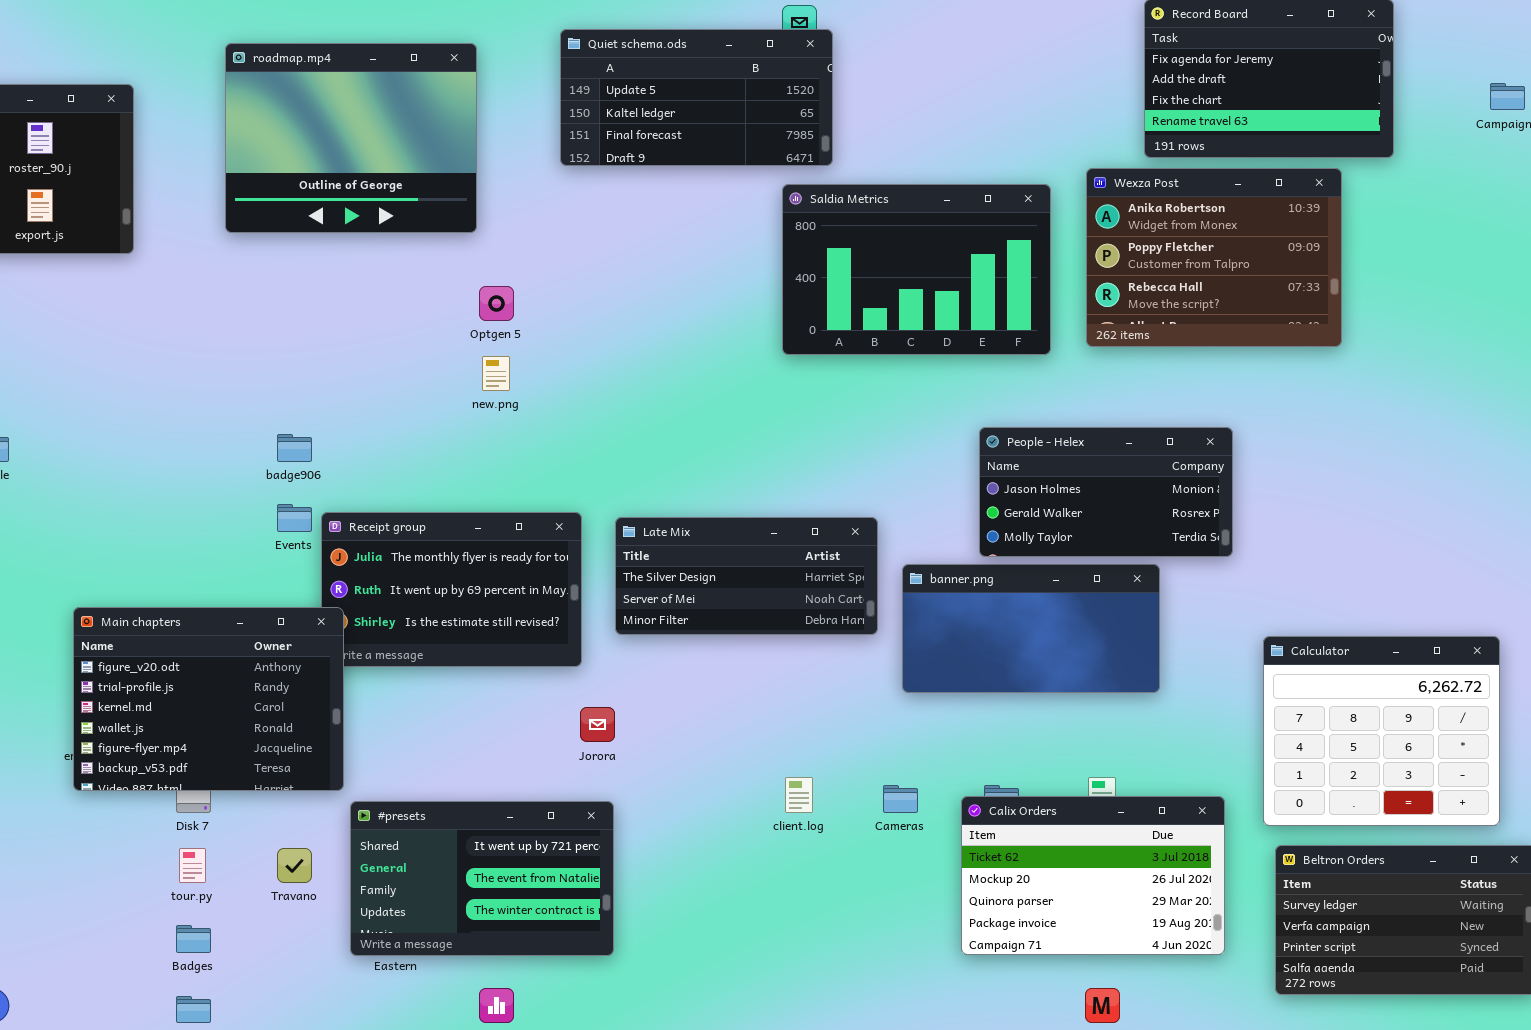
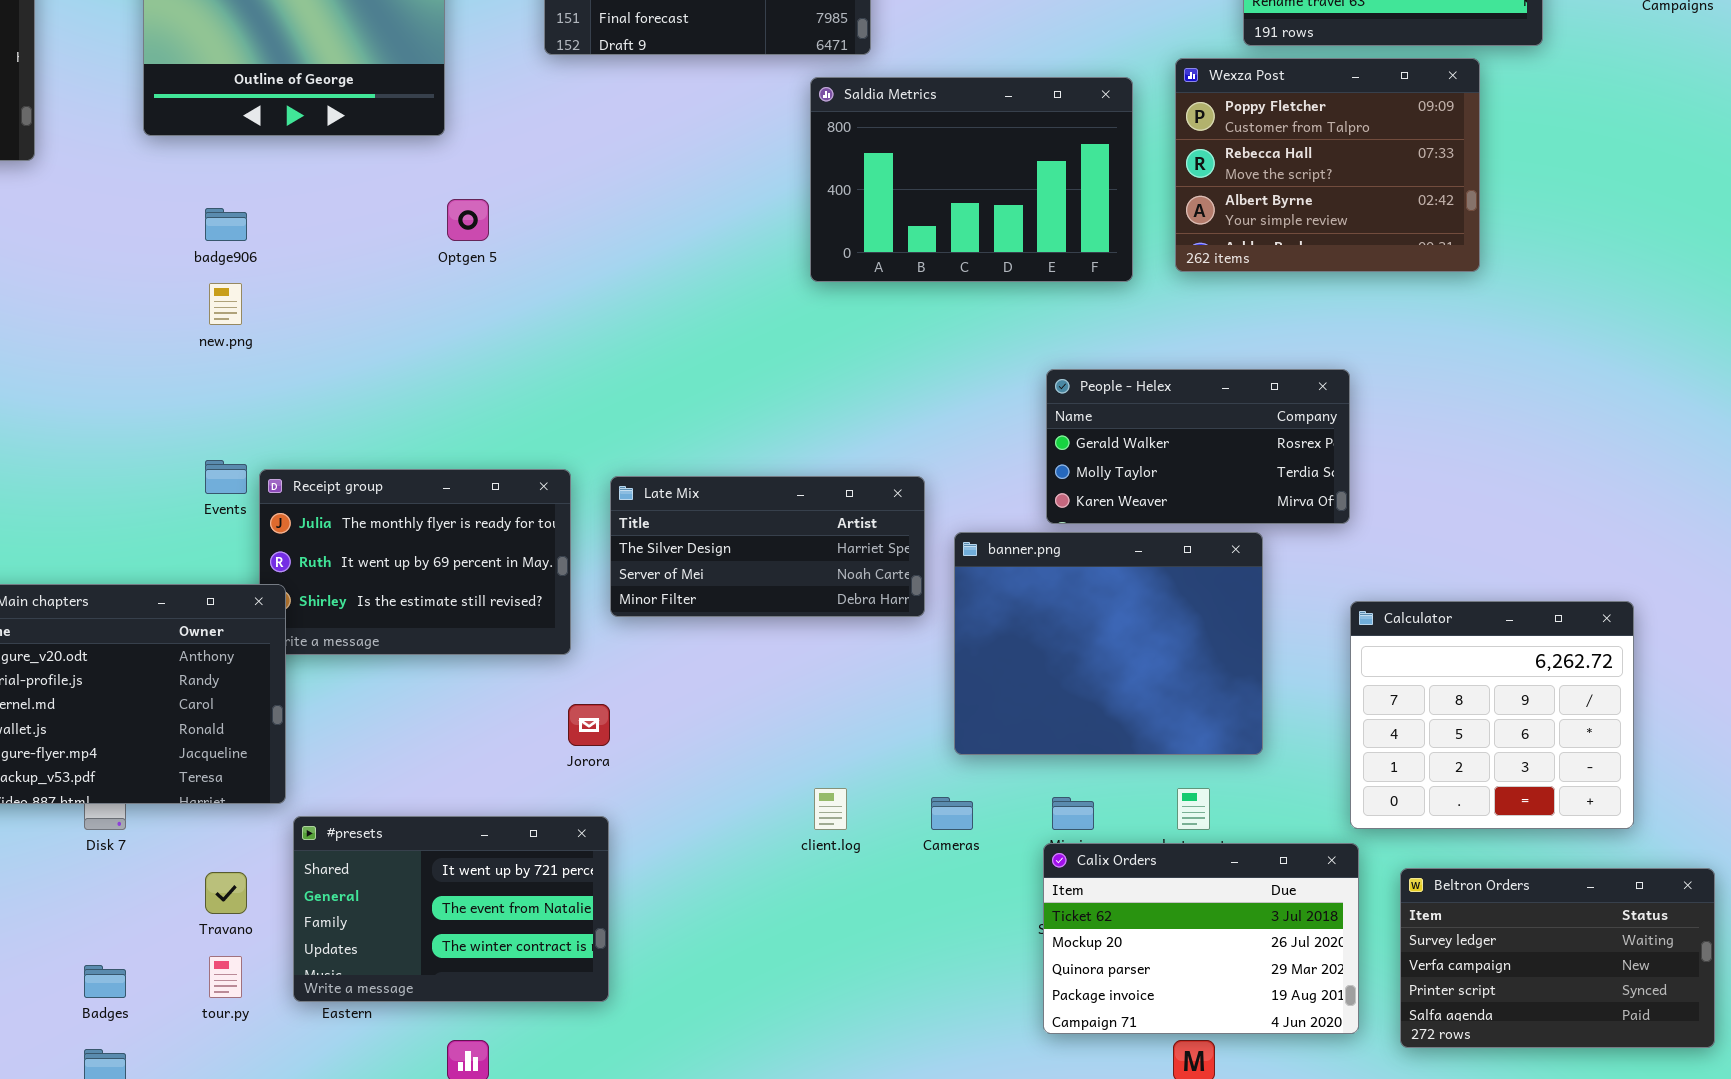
Wexza Post: [1086,168,1342,347] -> [1175,58,1480,272], scrolled down 1 row
new.png: [482,356,510,391] -> [209,283,242,325], moved
People - Helex: [979,427,1233,557] -> [1046,369,1350,524], scrolled down 1 row
badge906: [277,434,312,462] -> [205,208,247,241], moved
banner.png: [902,564,1160,693] -> [954,532,1263,755], resized
Calculator: [1263,636,1500,826] -> [1350,601,1634,829], moved
Calix Orders: [961,796,1225,955] -> [1043,843,1359,1034], moved
tour.py: [179,848,206,883] -> [209,956,242,998], moved

